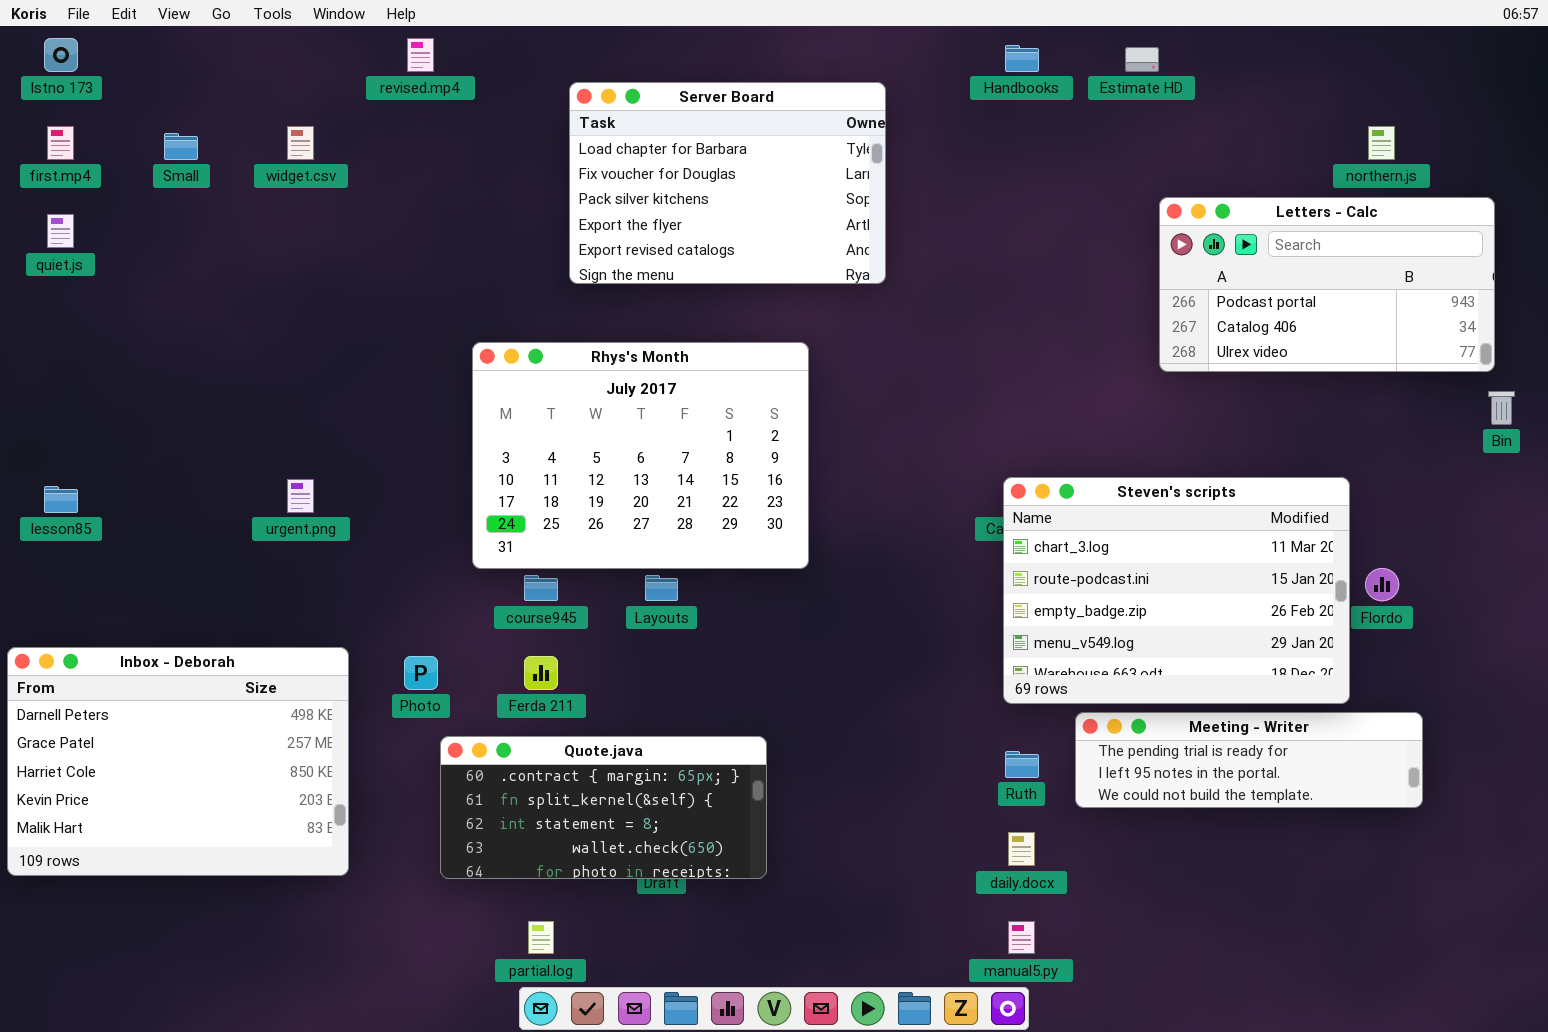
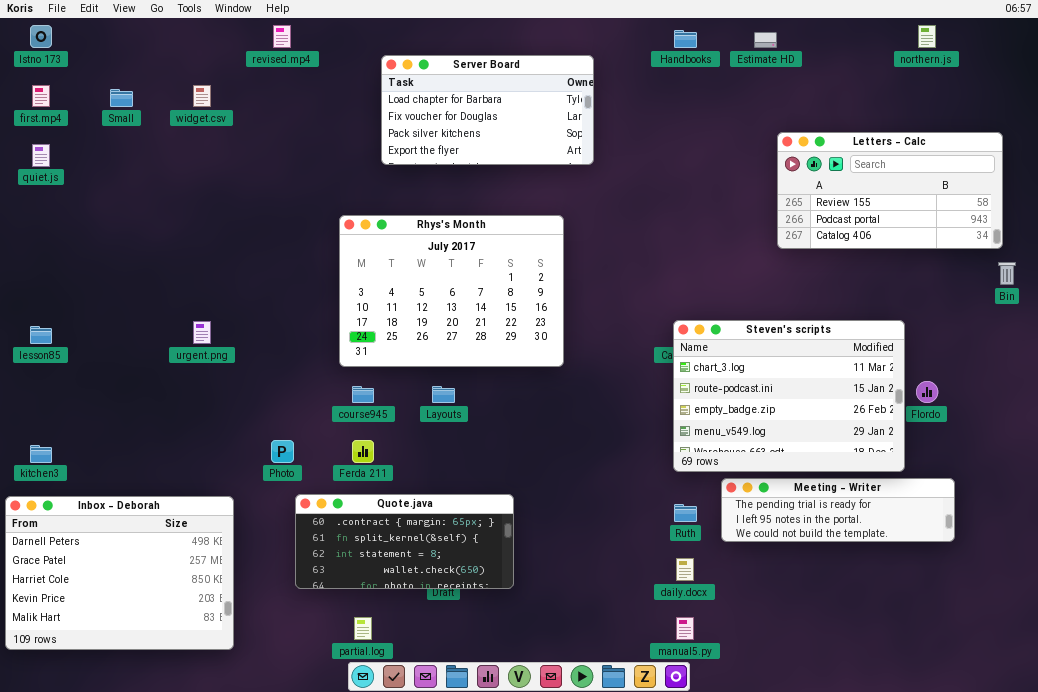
Server Board: [569,82,886,284] -> [381,55,594,165], resized
northern.js: [1368,126,1395,160] -> [918,25,936,48], moved
Letters - Calc: [1159,197,1495,372] -> [777,132,1003,249], scrolled up 1 row
Rhys's Month: [472,342,809,569] -> [339,215,564,367], moved
Inbox - Deborah: [7,647,349,876] -> [5,496,234,650], moved

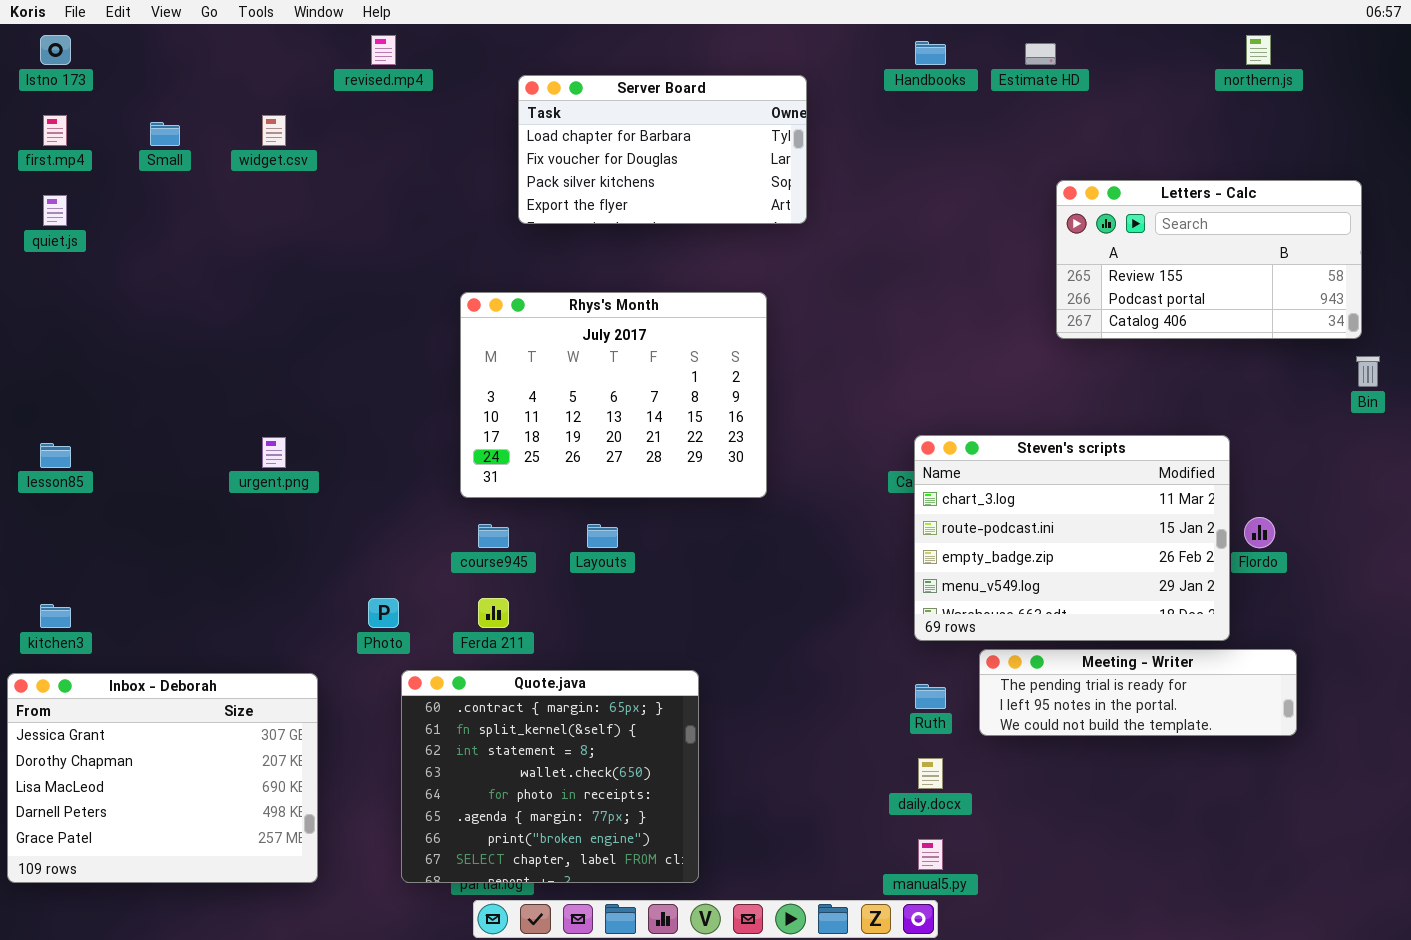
Quote.java: [295,494,514,589] -> [401,670,699,883], resized
Inbox - Deborah: [5,496,234,650] -> [7,673,318,883], scrolled up 3 rows

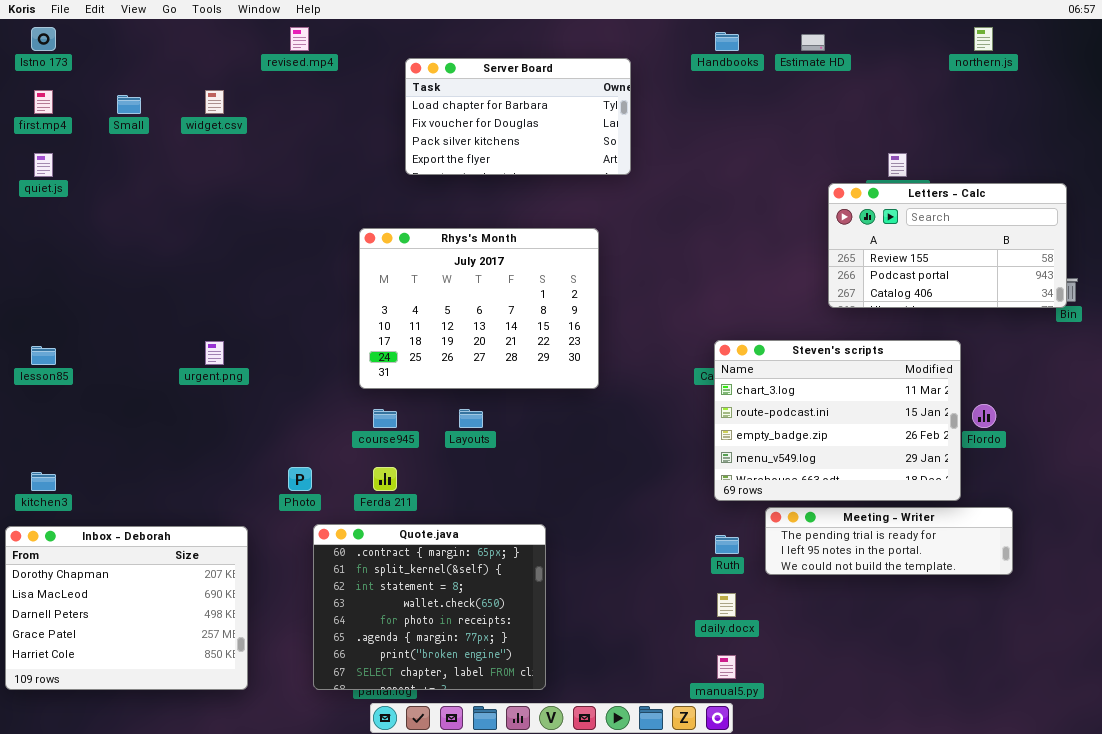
Letters - Calc: [1056,180,1362,339] -> [828,183,1067,308], moved
Inbox - Deborah: [7,673,318,883] -> [5,526,248,690], scrolled down 1 row

